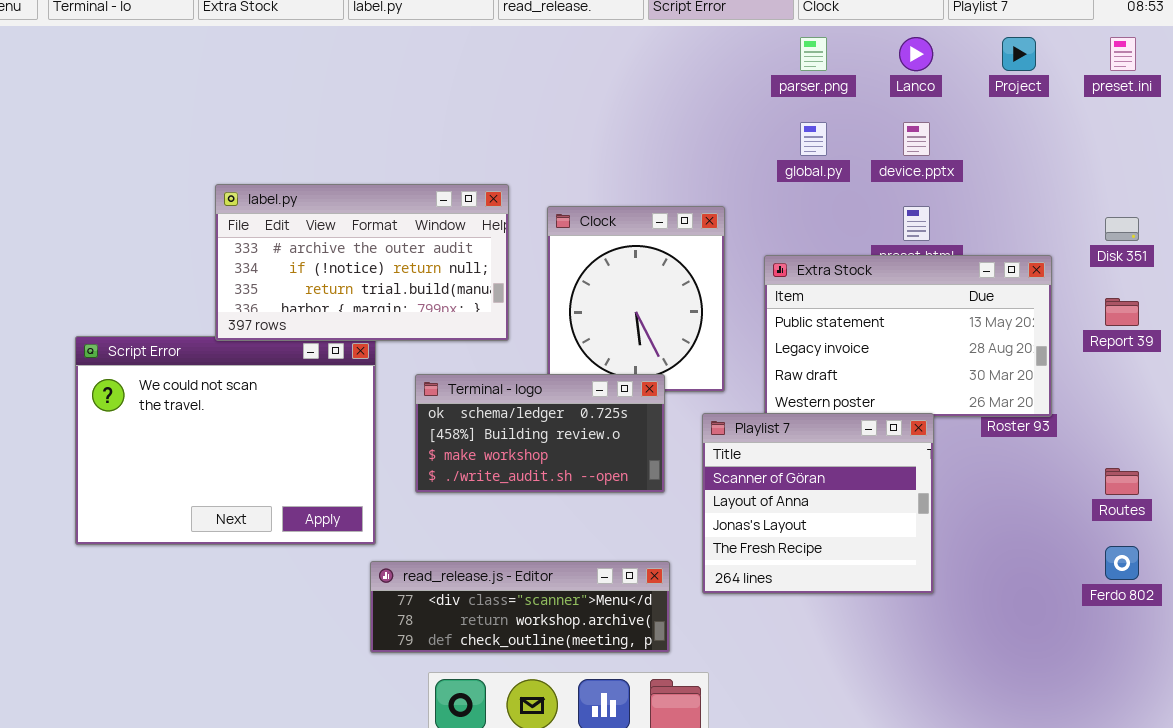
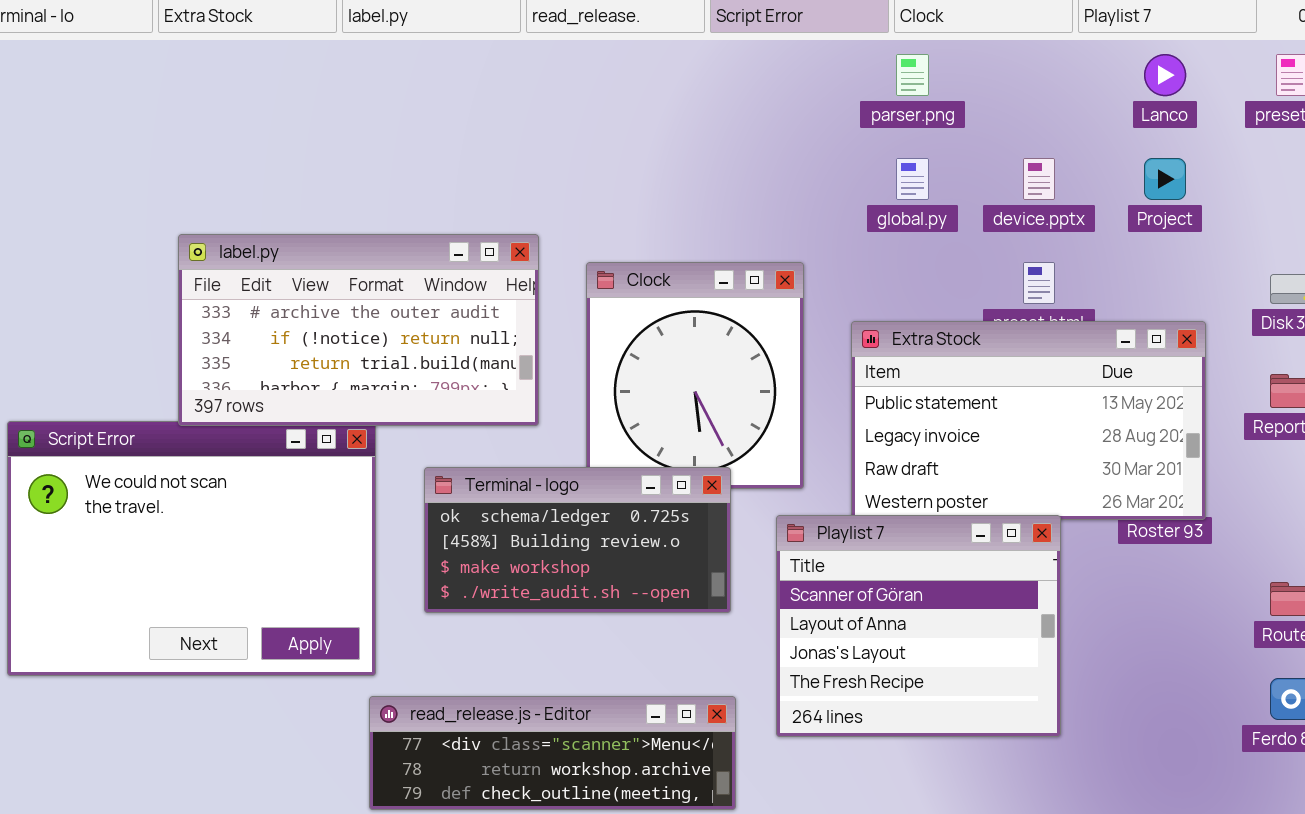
Lanco: [899,37,933,71] -> [1144,54,1186,96], moved
Project: [1002,37,1036,71] -> [1144,158,1186,200], moved

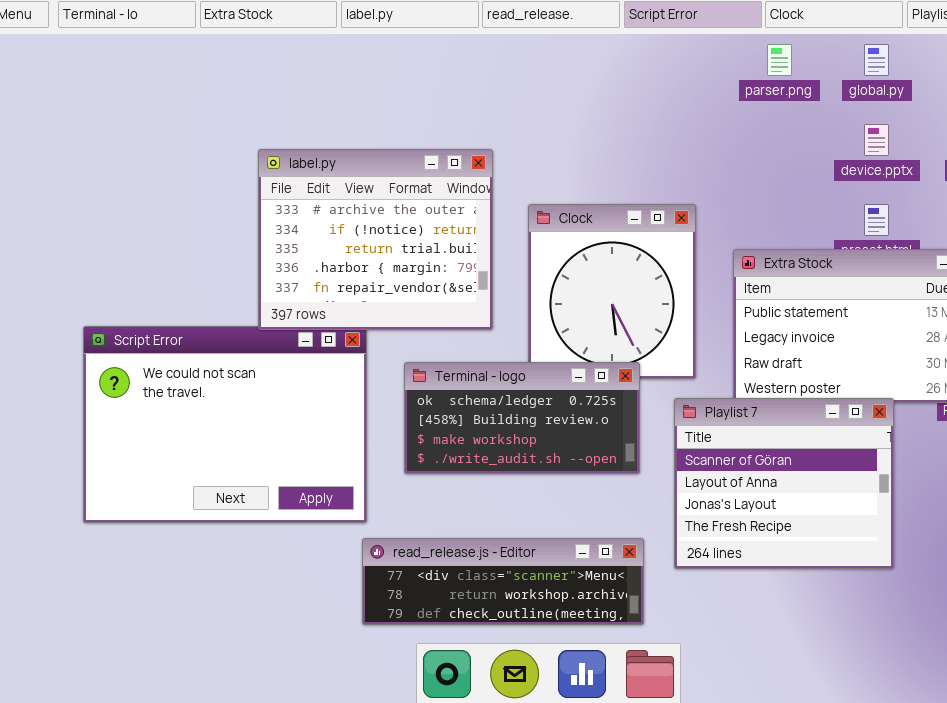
global.py: [896,158,929,200] -> [864,44,889,76], moved
label.py: [178,234,539,426] -> [258,149,493,330], resized

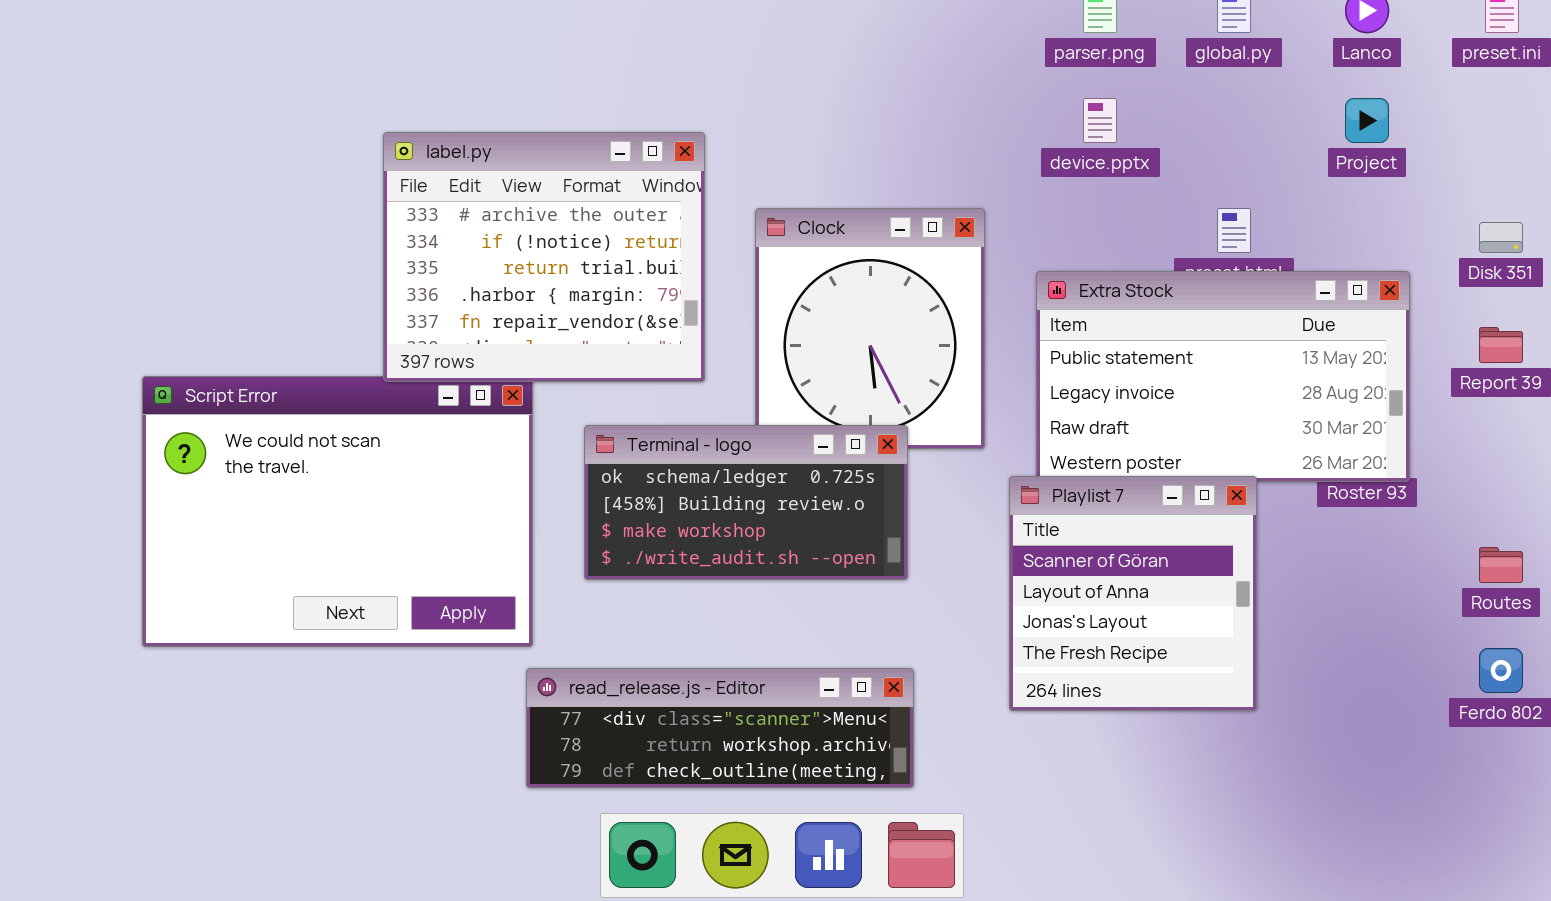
device.pptx: [864,124,889,156] -> [1083,98,1117,143], moved
Playlist 7: [674,398,894,569] -> [1009,476,1257,711], resized

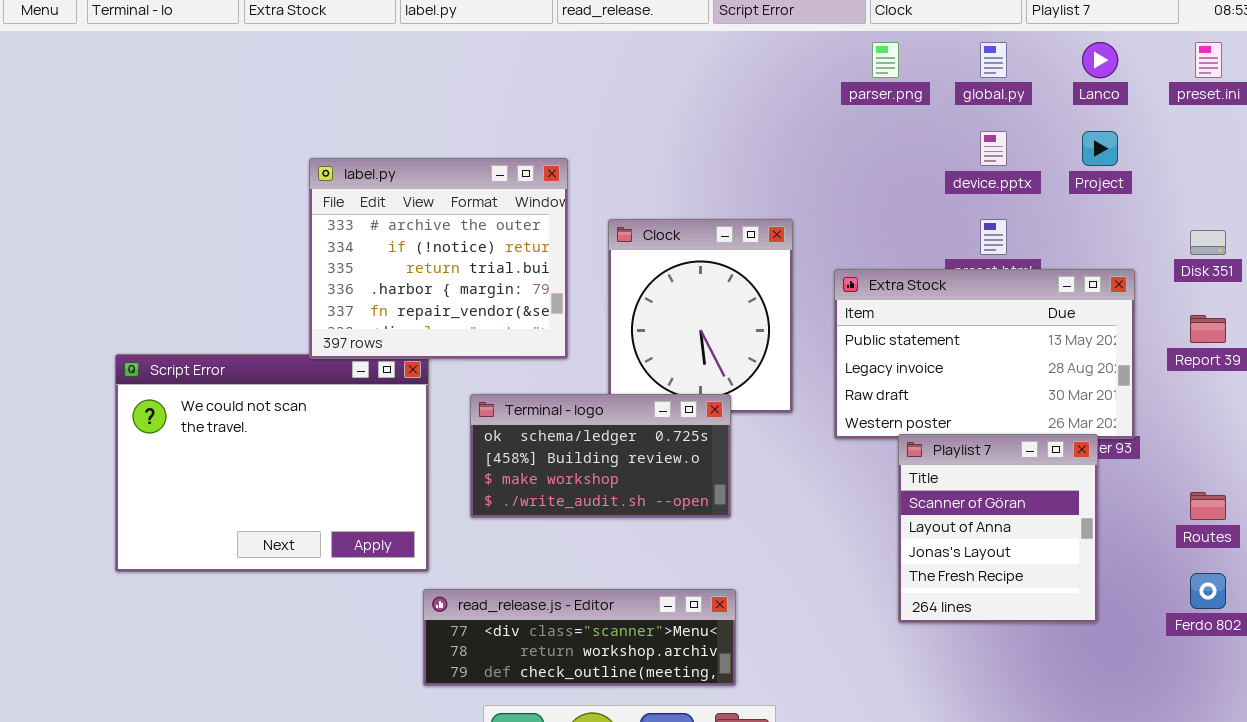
device.pptx: [1083,98,1117,143] -> [980,131,1007,166], moved
Playlist 7: [1009,476,1257,711] -> [898,434,1098,623], moved

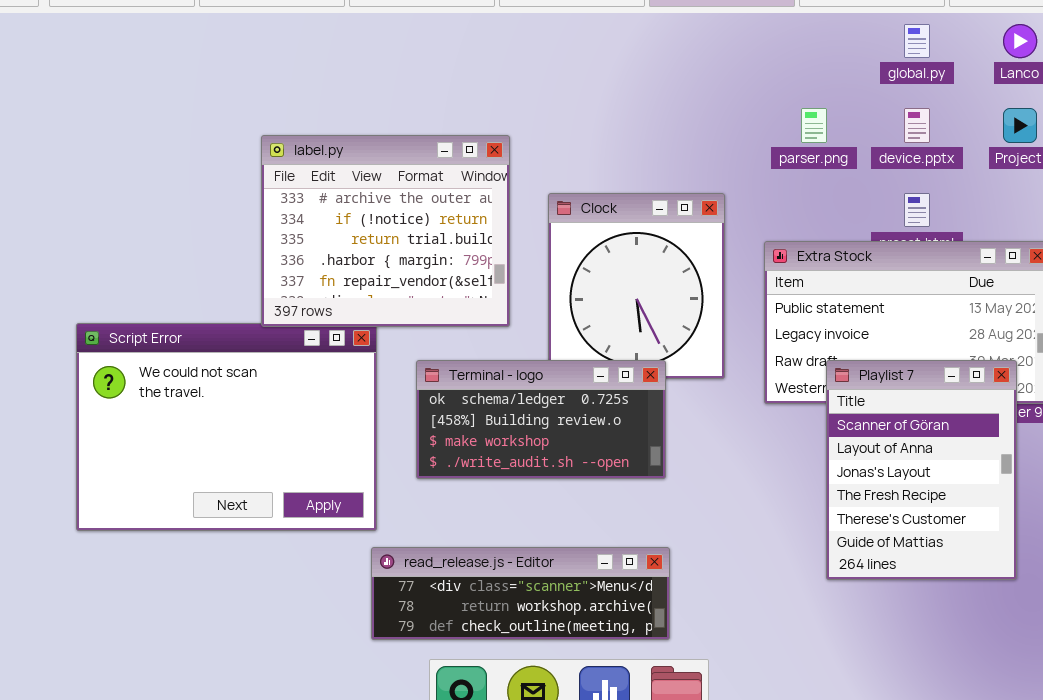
parser.png: [872,42,899,78] -> [801,108,827,143], moved
Playlist 7: [898,434,1098,623] -> [826,360,1017,580], resized

